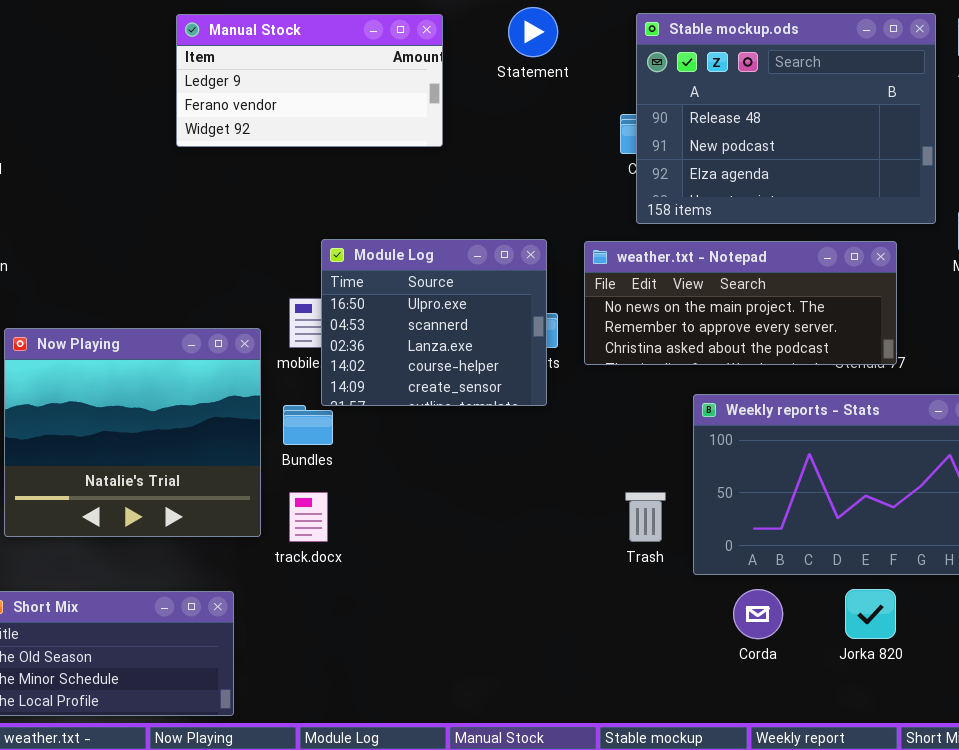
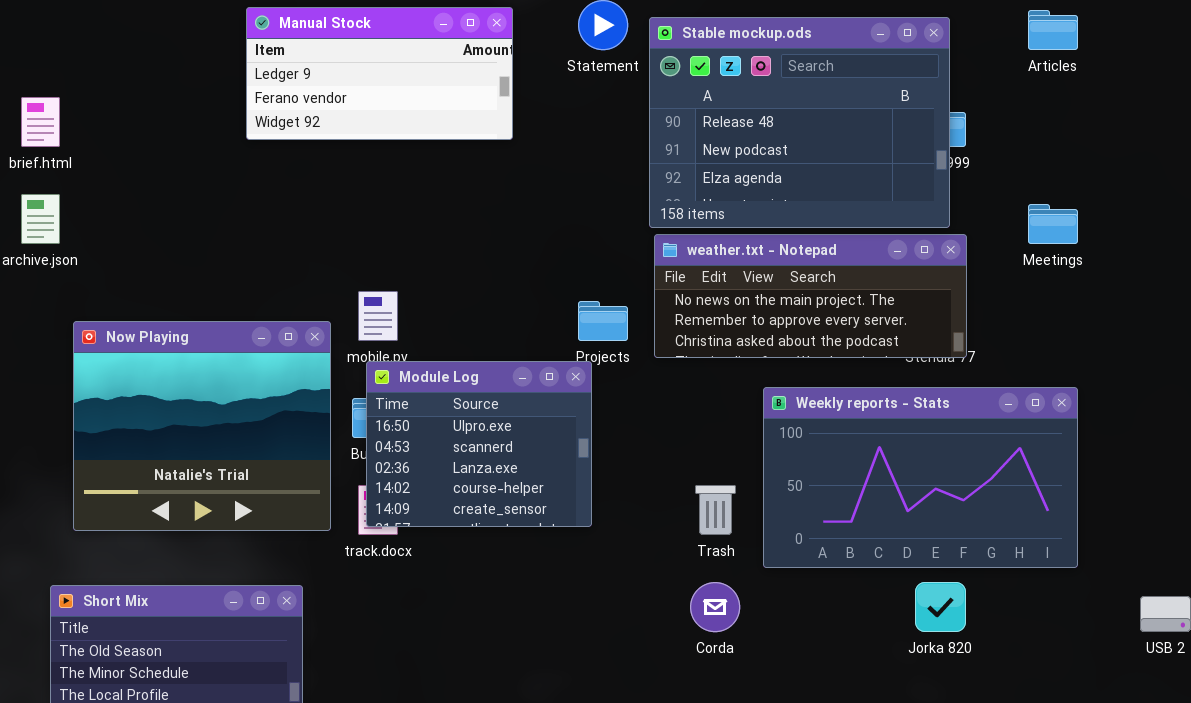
Stable mockup.ods: [636,13,936,224] -> [649,17,950,228], moved
Module Log: [321,239,547,406] -> [366,361,592,527], moved
Corda: [733,589,783,639] -> [690,582,740,632], moved

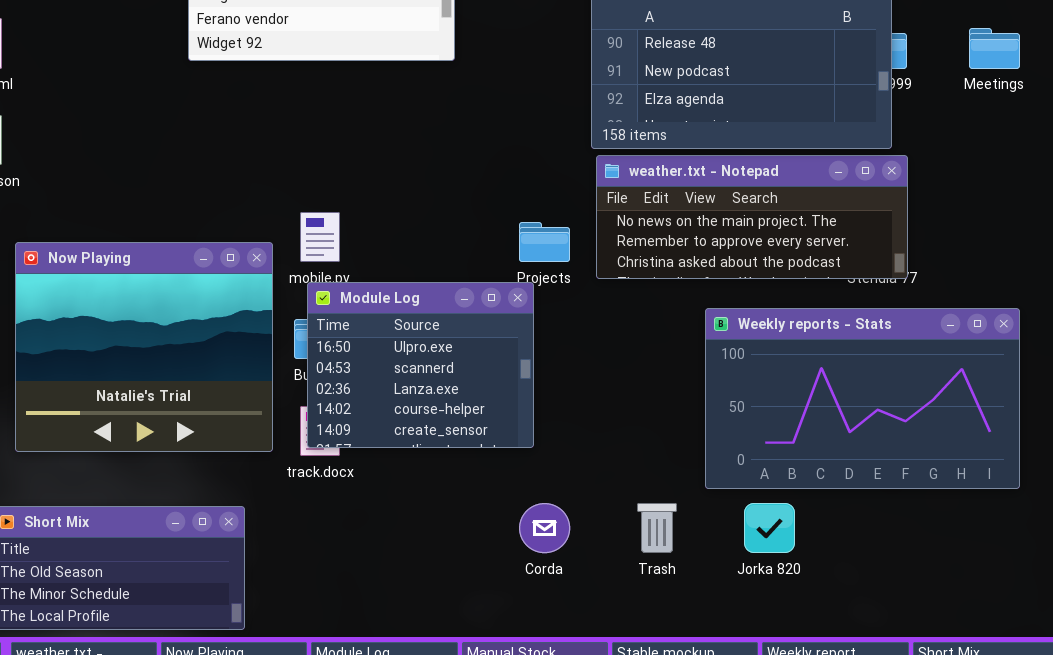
Meetings: [1028,204,1078,244] -> [969,28,1020,69], moved
Trash: [695,485,736,535] -> [637,503,677,553], moved
Corda: [690,582,740,632] -> [519,503,570,553], moved
Jorka 820: [915,582,966,632] -> [744,503,795,553], moved

